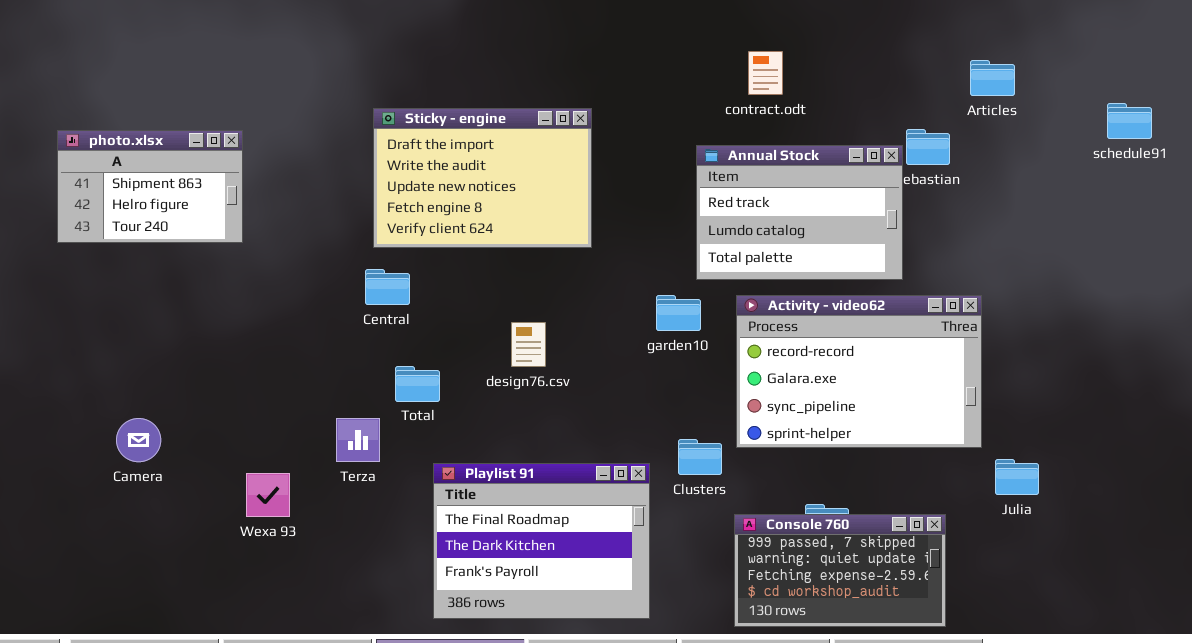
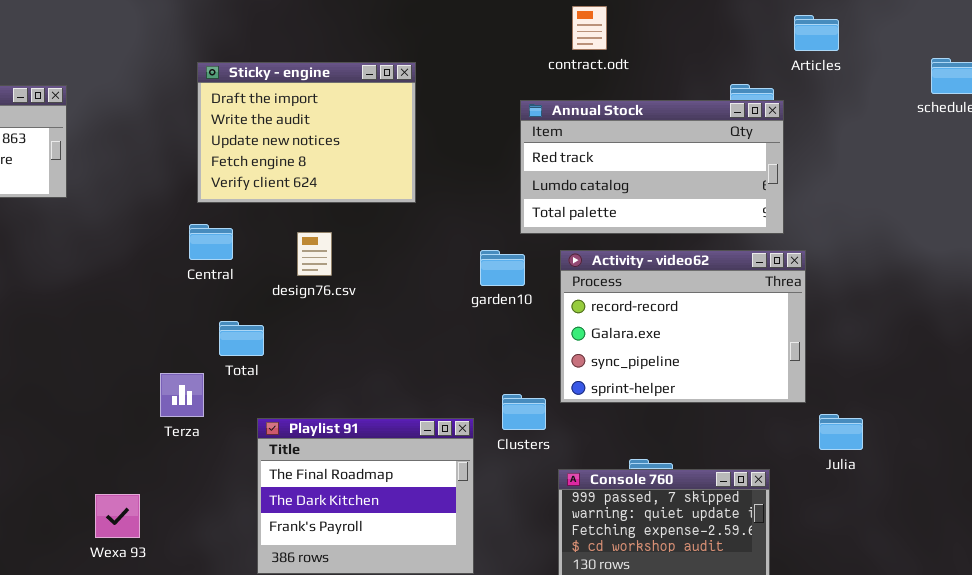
Annual Stock: [696,145,903,280] -> [520,100,784,234], resized
design76.csv: [511,322,546,367] -> [297,232,332,276], moved
Wexa 93: [246,473,290,517] -> [95,494,140,538], moved

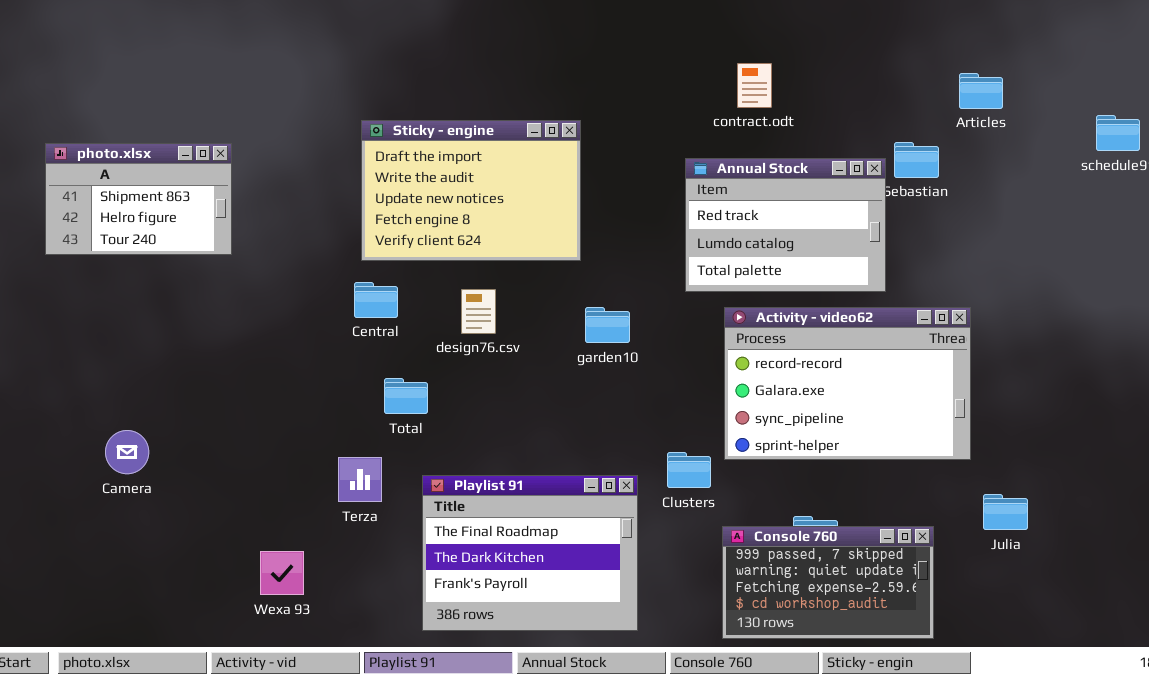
Annual Stock: [520,100,784,234] -> [685,158,886,292], resized
garden10: [480,250,525,286] -> [585,307,630,343], moved
Terza: [160,373,204,417] -> [338,457,382,502], moved
Julia: [819,414,863,450] -> [983,494,1028,530], moved

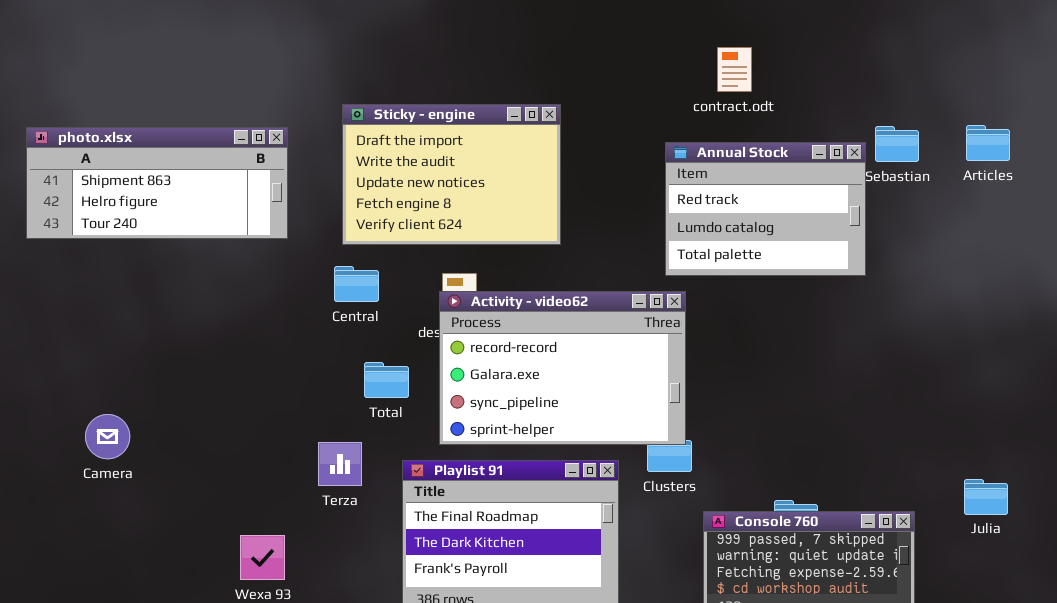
Articles: [959,73,1003,109] -> [966,125,1010,161], moved
photo.xlsx: [45,143,232,255] -> [26,127,288,239], resized
Activity - video62: [724,307,971,460] -> [439,291,686,445], moved

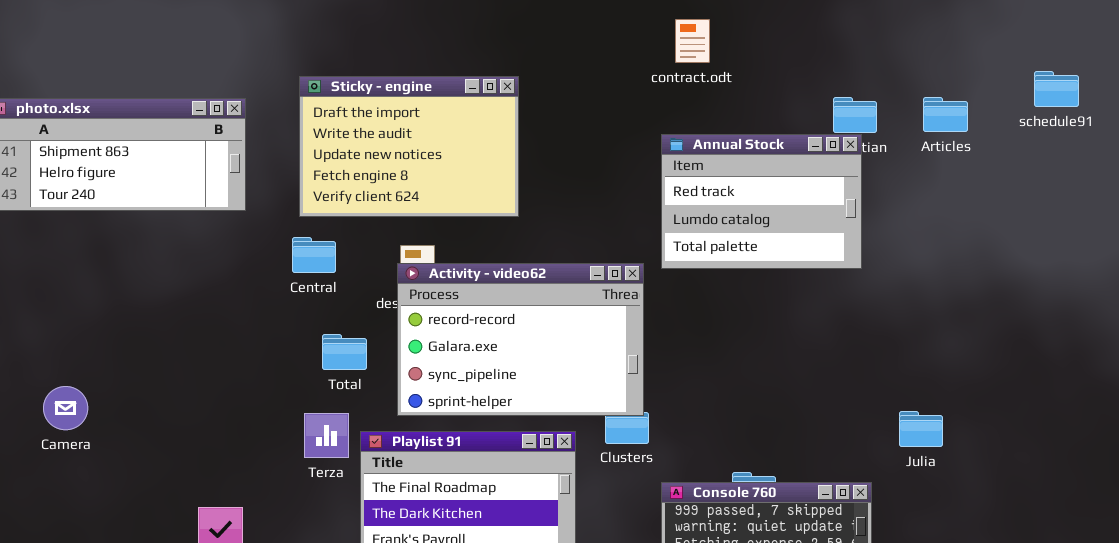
Annual Stock: [665,142,866,276] -> [661,134,862,269], moved
Terza: [318,442,362,486] -> [304,413,349,458], moved
Julia: [964,479,1008,515] -> [899,411,943,447], moved

